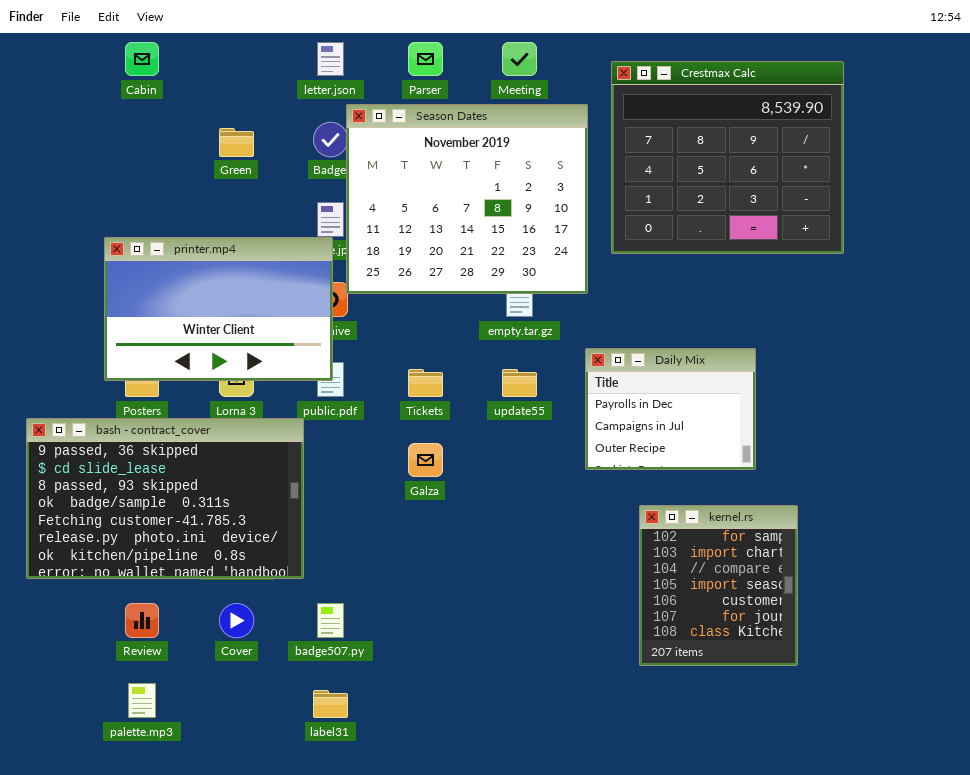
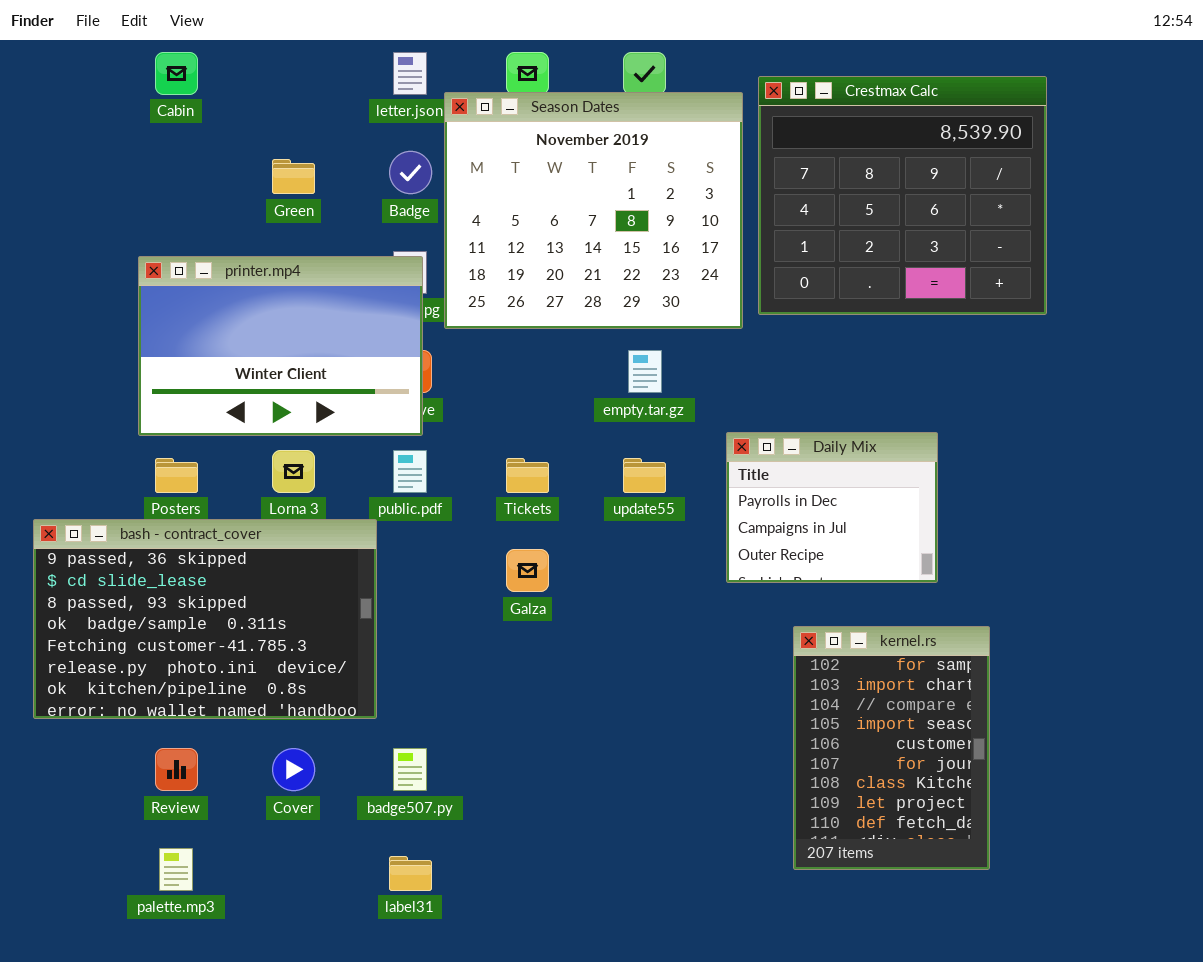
Season Dates: [346,104,588,294] -> [444,92,743,329], moved
printer.mp4: [104,237,333,381] -> [138,256,423,436], moved
kernel.rs: [639,505,798,666] -> [793,626,990,870], resized

